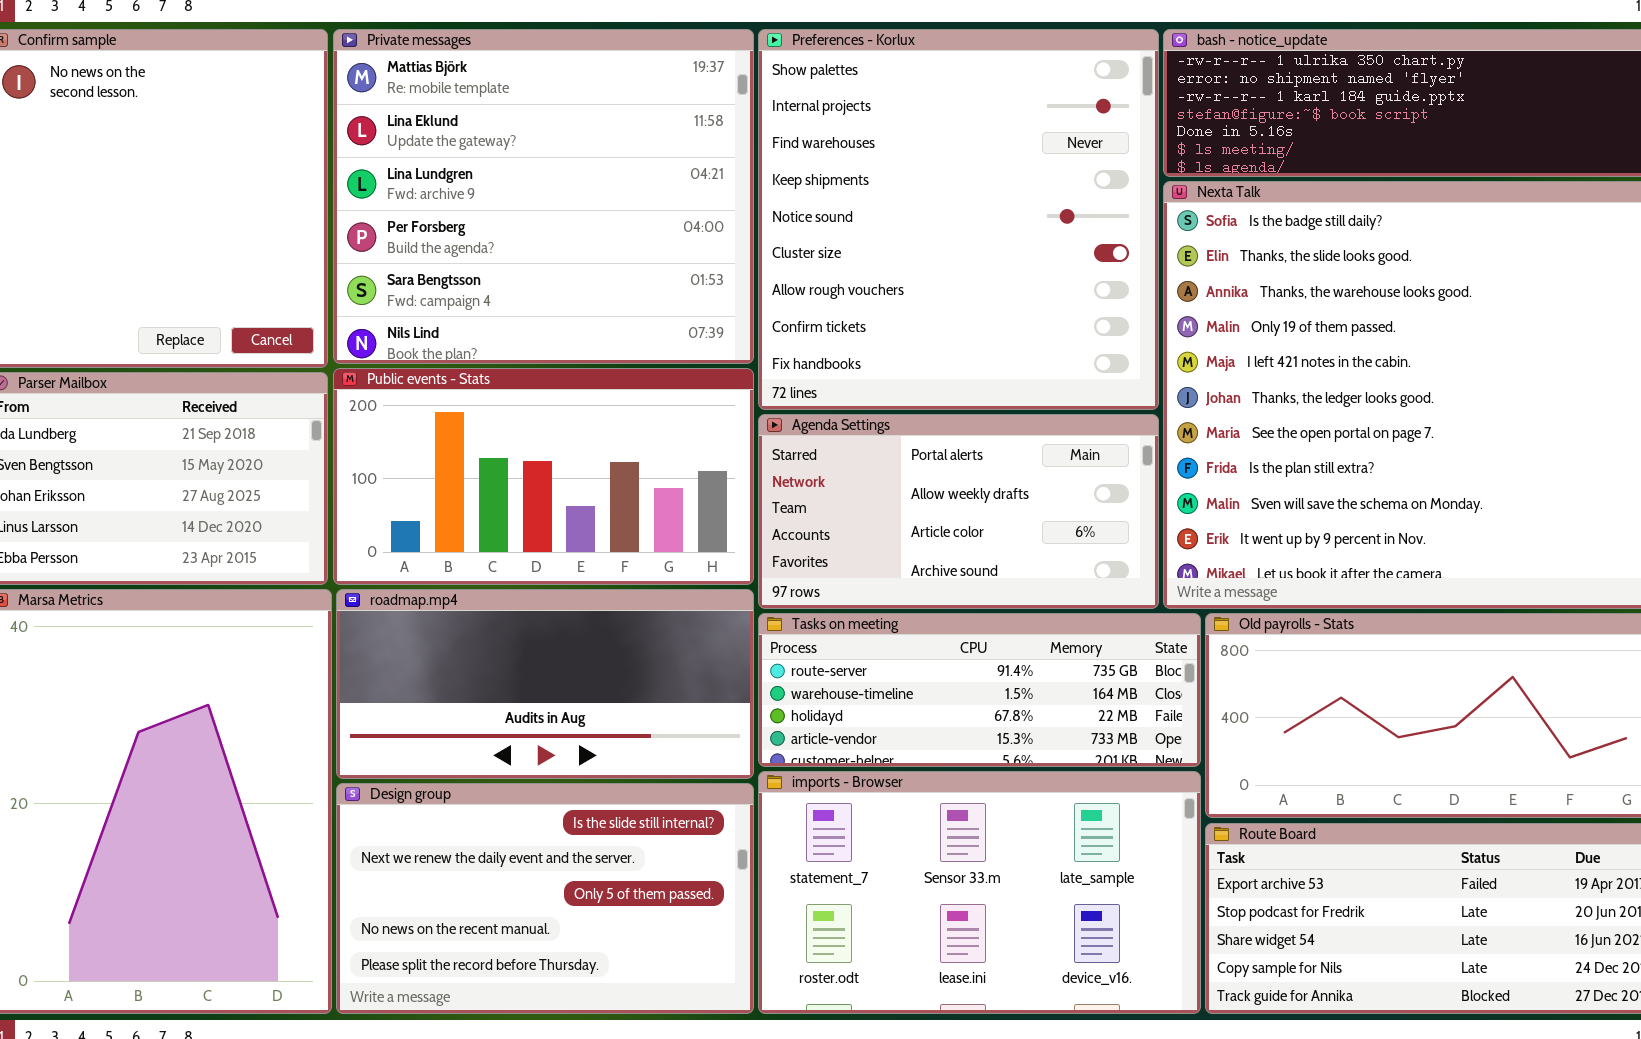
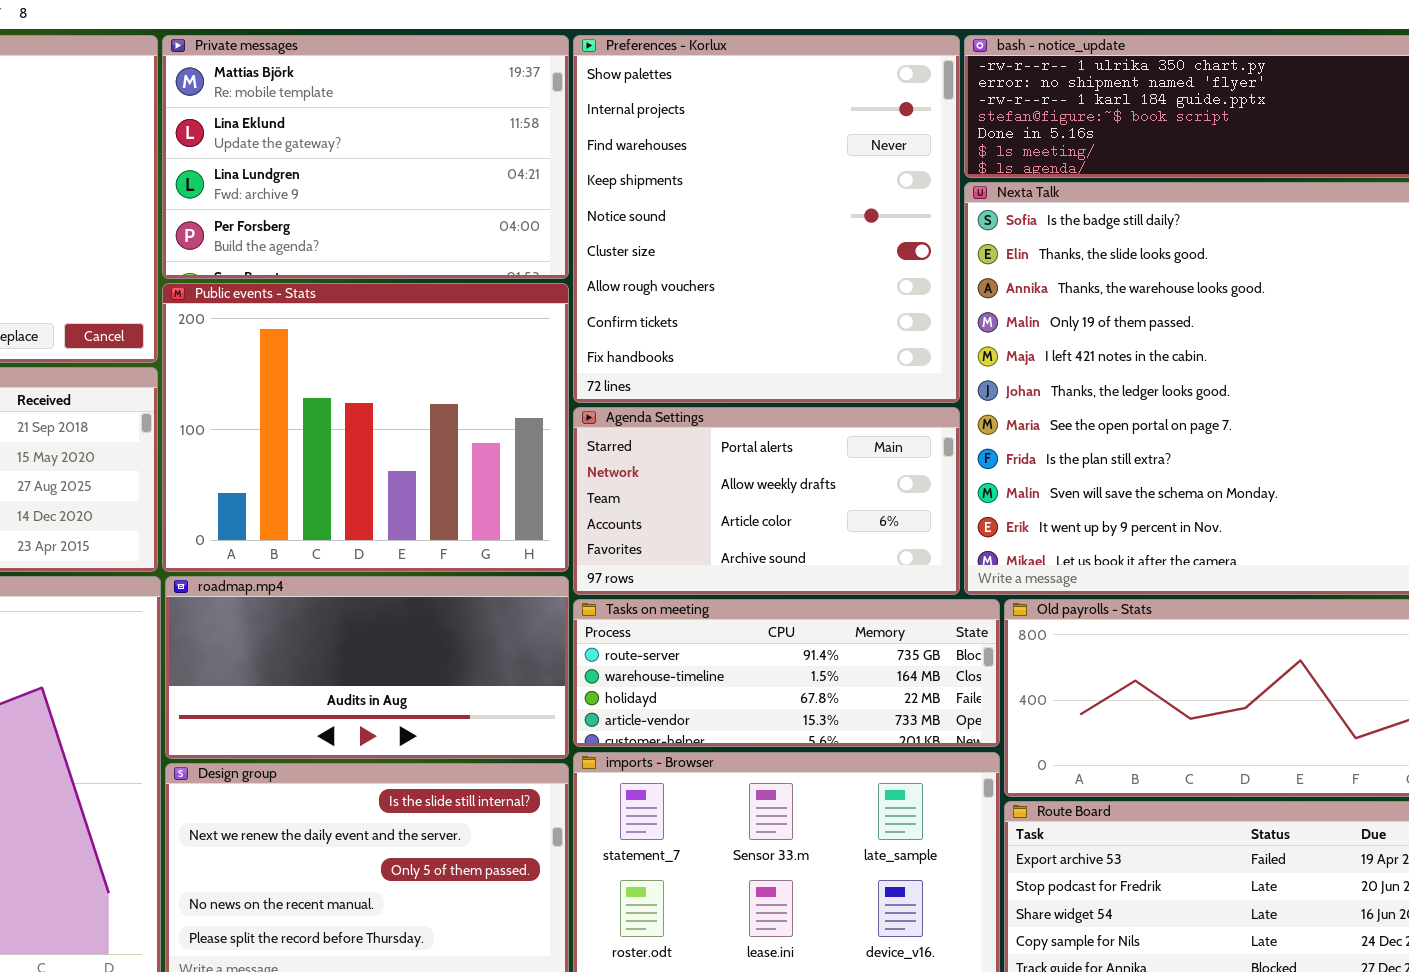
Private messages: [333,29,754,364] -> [162,35,569,279], resized
Public events - Stats: [333,368,754,585] -> [162,283,569,572], resized

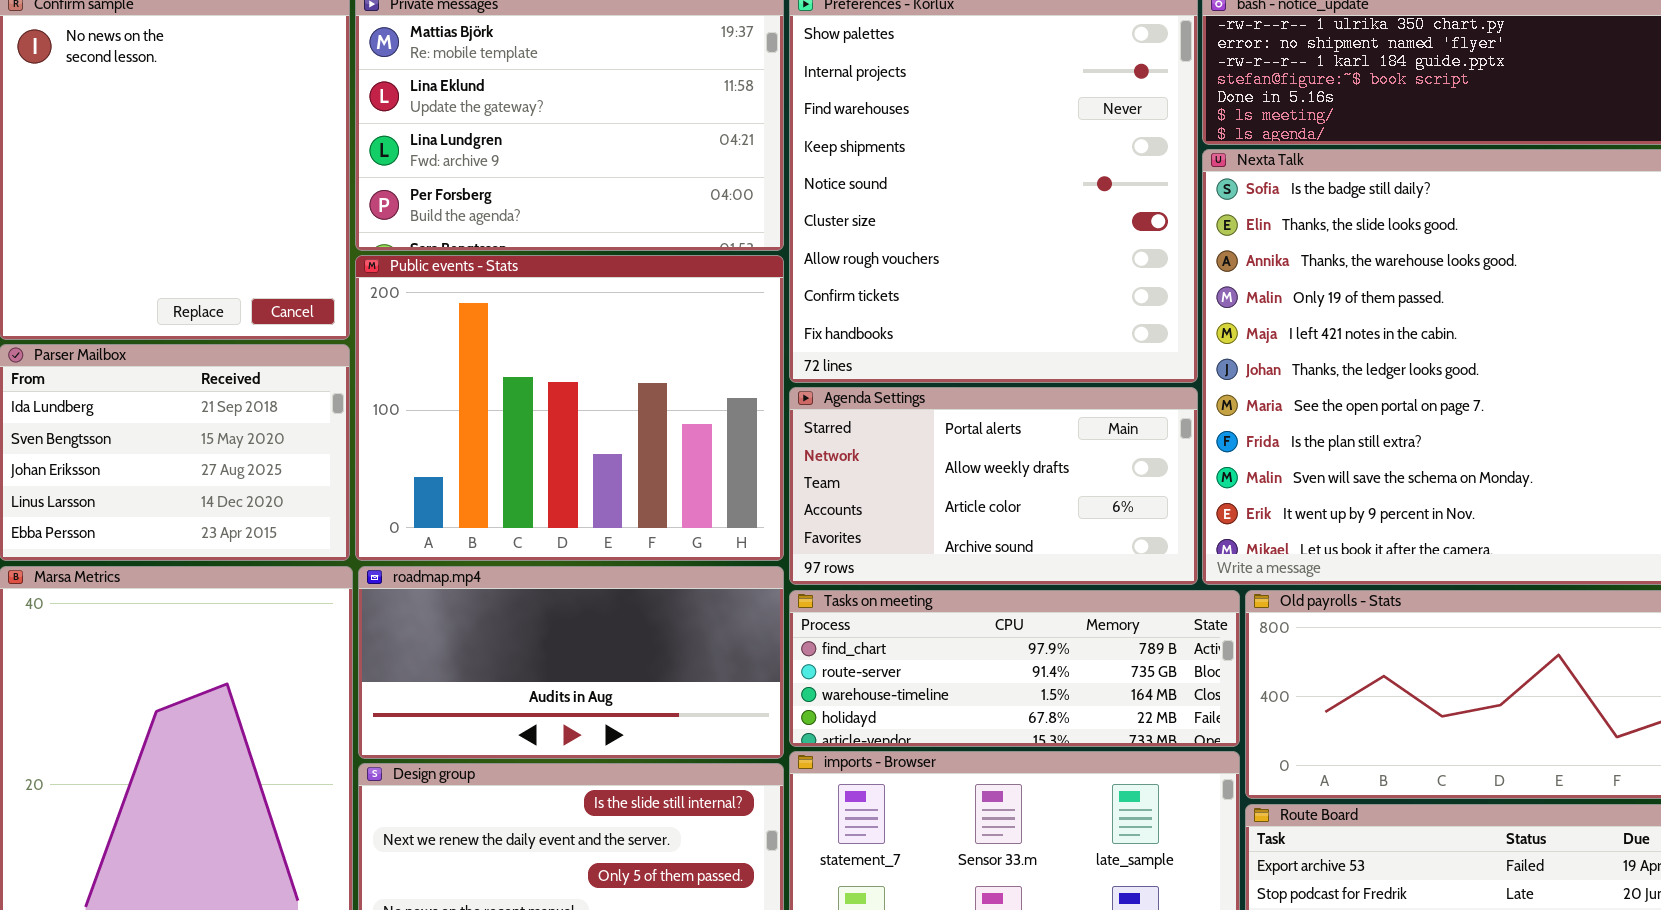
Tasks on meeting: [573,599,1000,747] -> [789,590,1240,747], scrolled up 1 row

